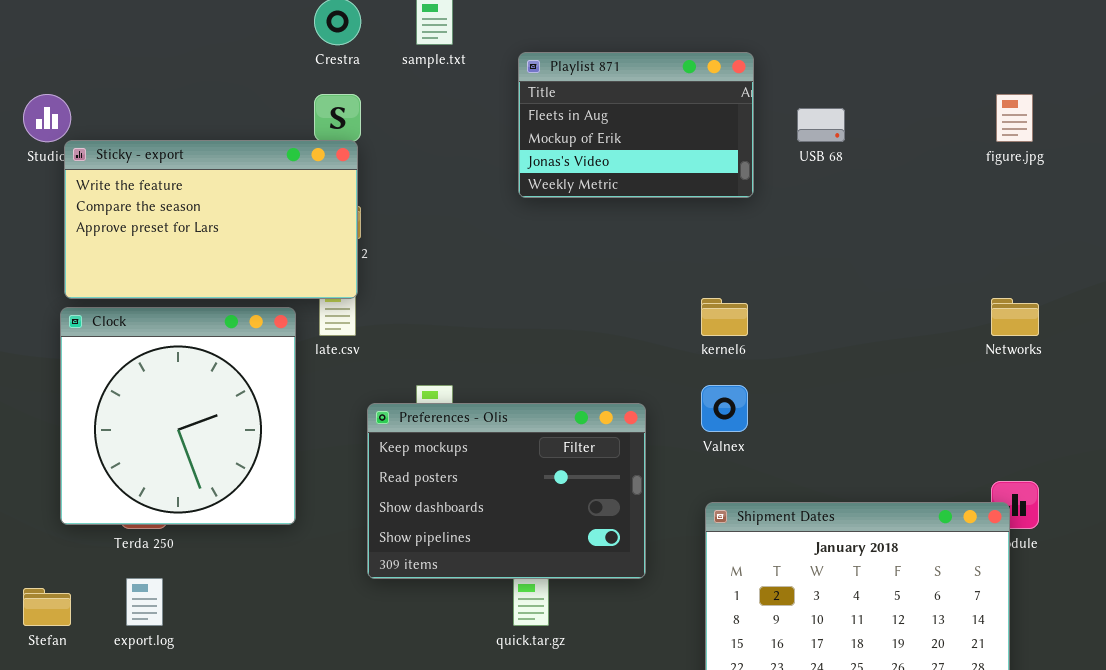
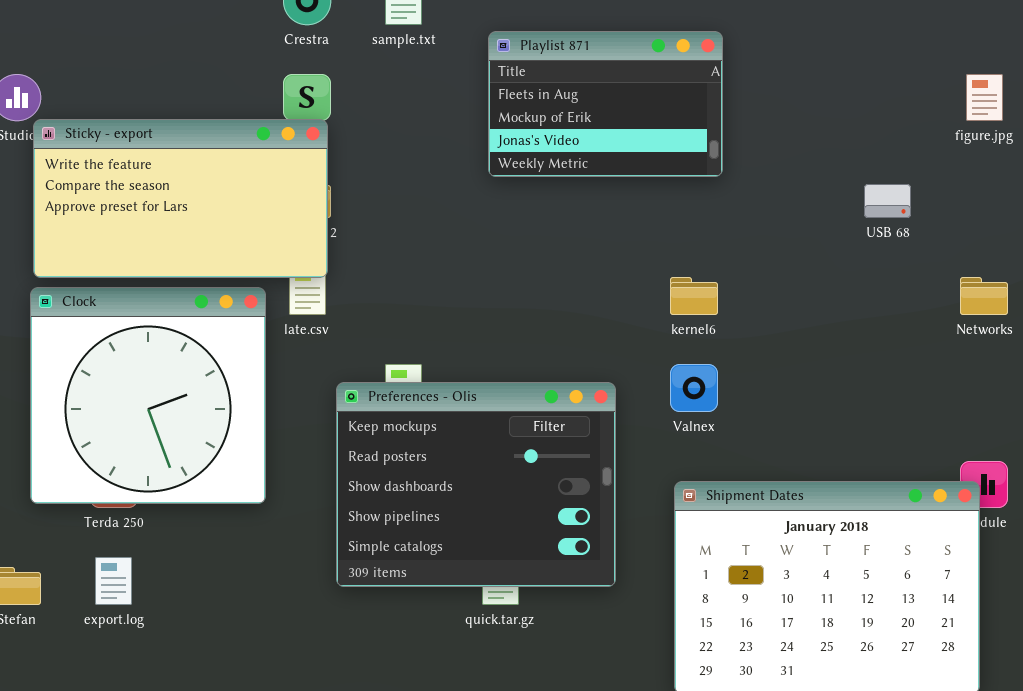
USB 68: [797,108,845,142] -> [864,184,911,218], moved
Preferences - Olis: [367,403,646,579] -> [336,382,616,587], resized

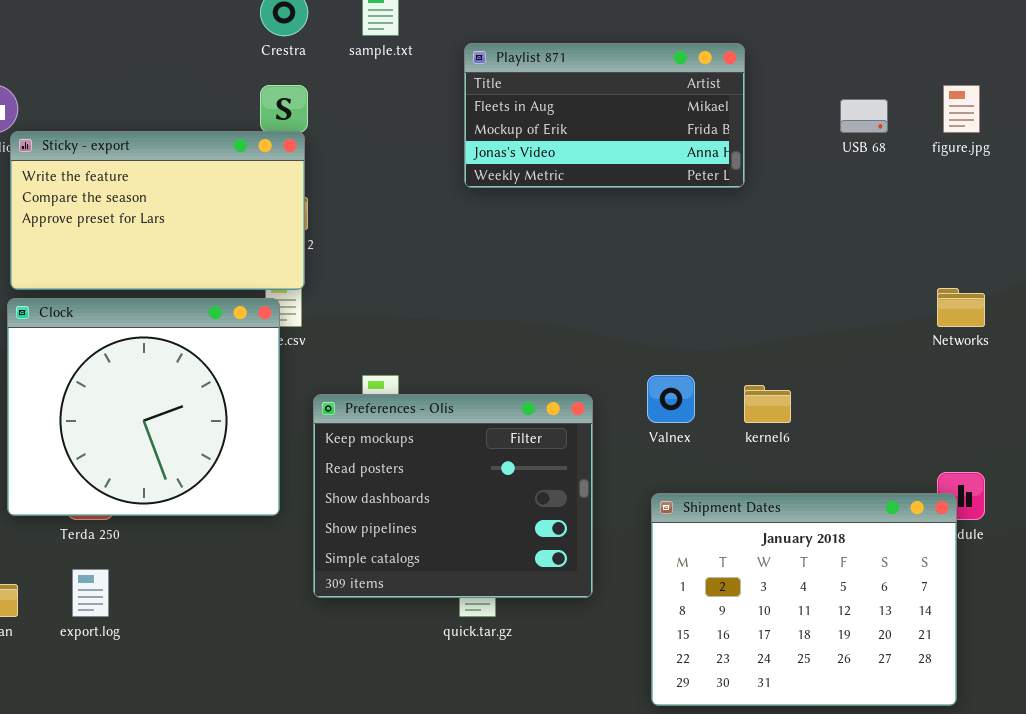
Playlist 871: [488,31,723,177] -> [464,43,745,188], resized
USB 68: [864,184,911,218] -> [840,99,888,133], moved
kernel6: [670,277,718,315] -> [744,385,791,423], moved
Clock: [30,287,266,504] -> [7,298,280,516], resized

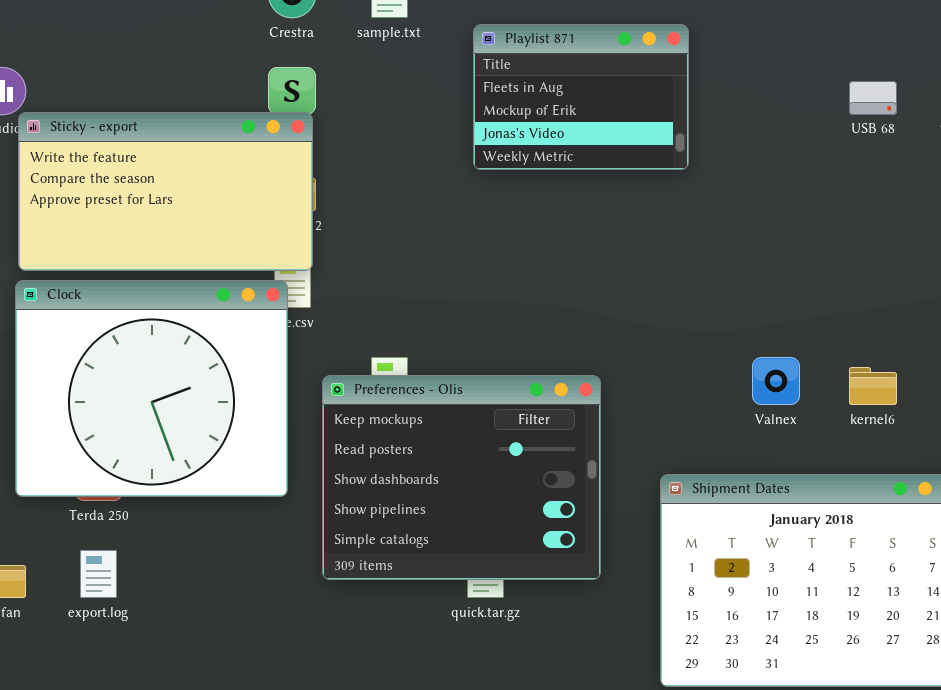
Playlist 871: [464,43,745,188] -> [473,24,689,170], resized
Valnex: [647,375,695,423] -> [752,357,800,405], moved
kernel6: [744,385,791,423] -> [849,367,897,405], moved

